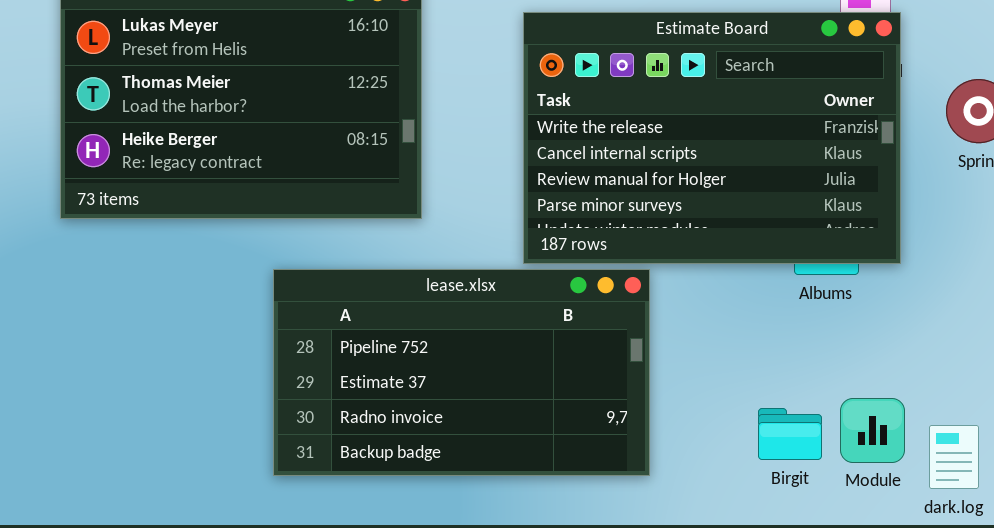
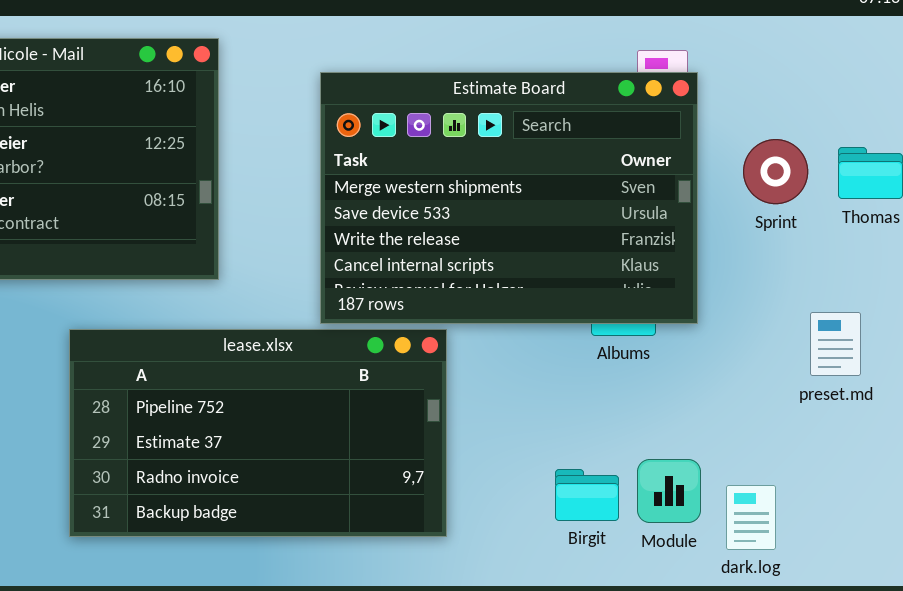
Estimate Board: [523,12,901,264] -> [320,72,698,324], scrolled up 2 rows

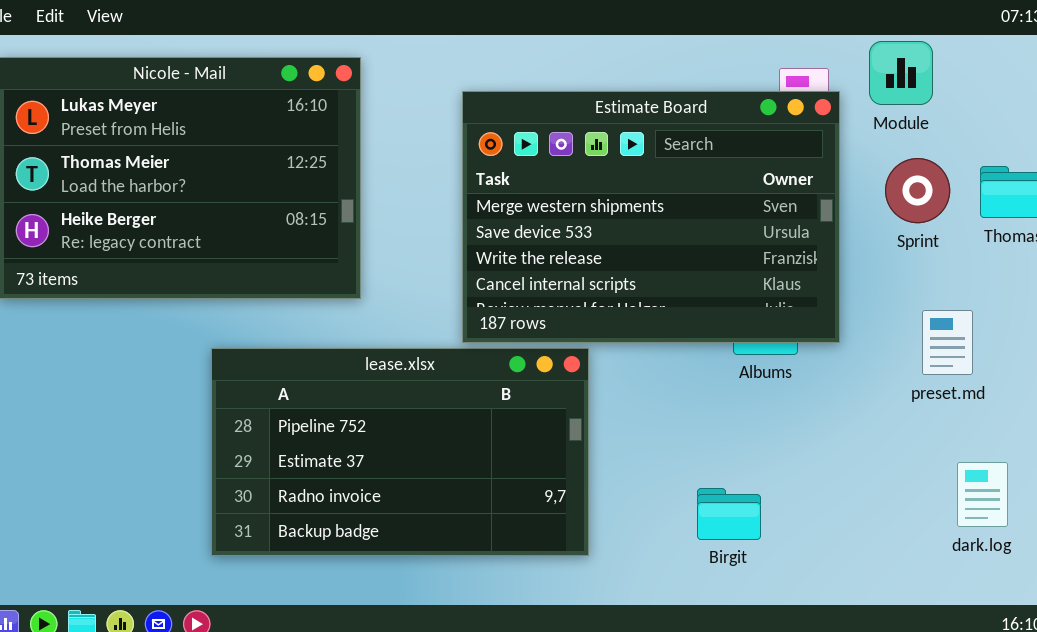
preset.md: [810,312,861,376] -> [922,310,973,375], moved
Module: [637,459,701,523] -> [869,41,933,105], moved
dark.log: [726,485,776,550] -> [957,462,1008,527], moved

